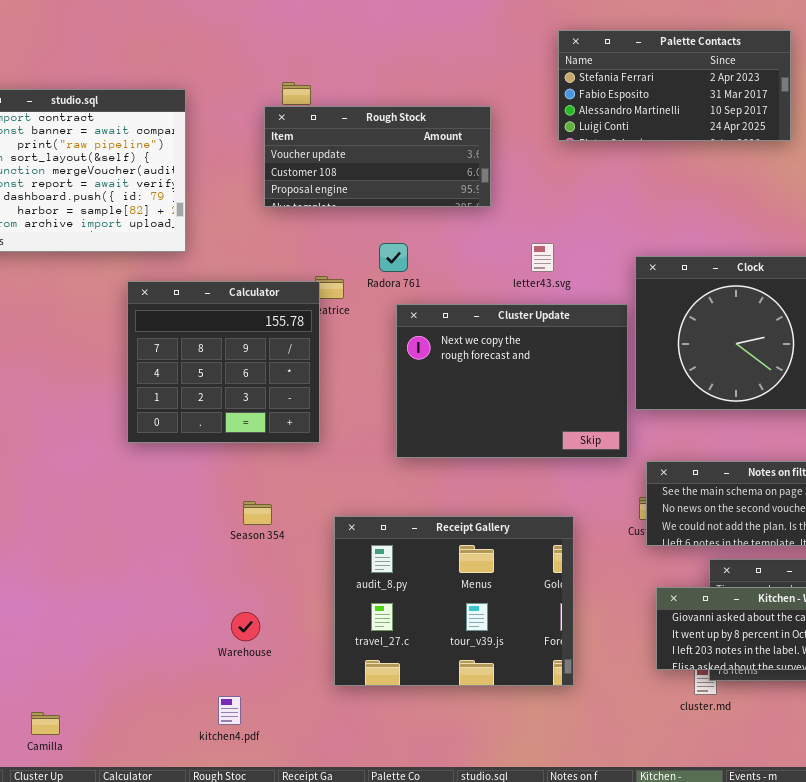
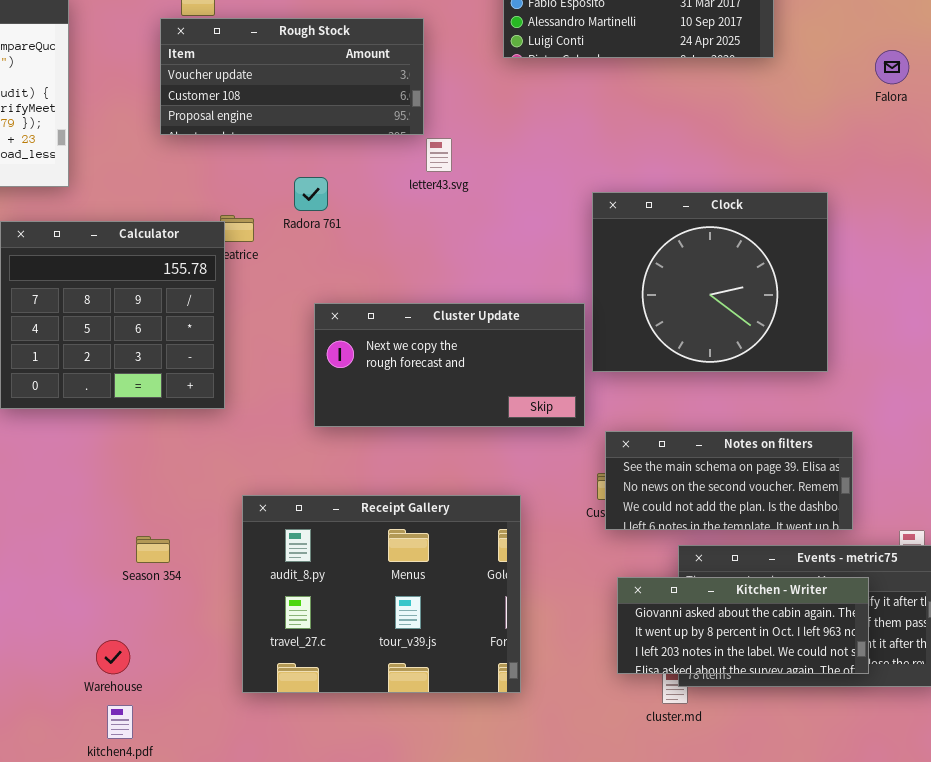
letter43.svg: [531,243,554,272] -> [426,138,452,172], moved
Cluster Update: [396,304,628,458] -> [314,303,585,427], resized
Season 354: [243,501,272,525] -> [136,536,170,563], moved
Warehouse: [231,612,260,641] -> [96,640,130,674], moved

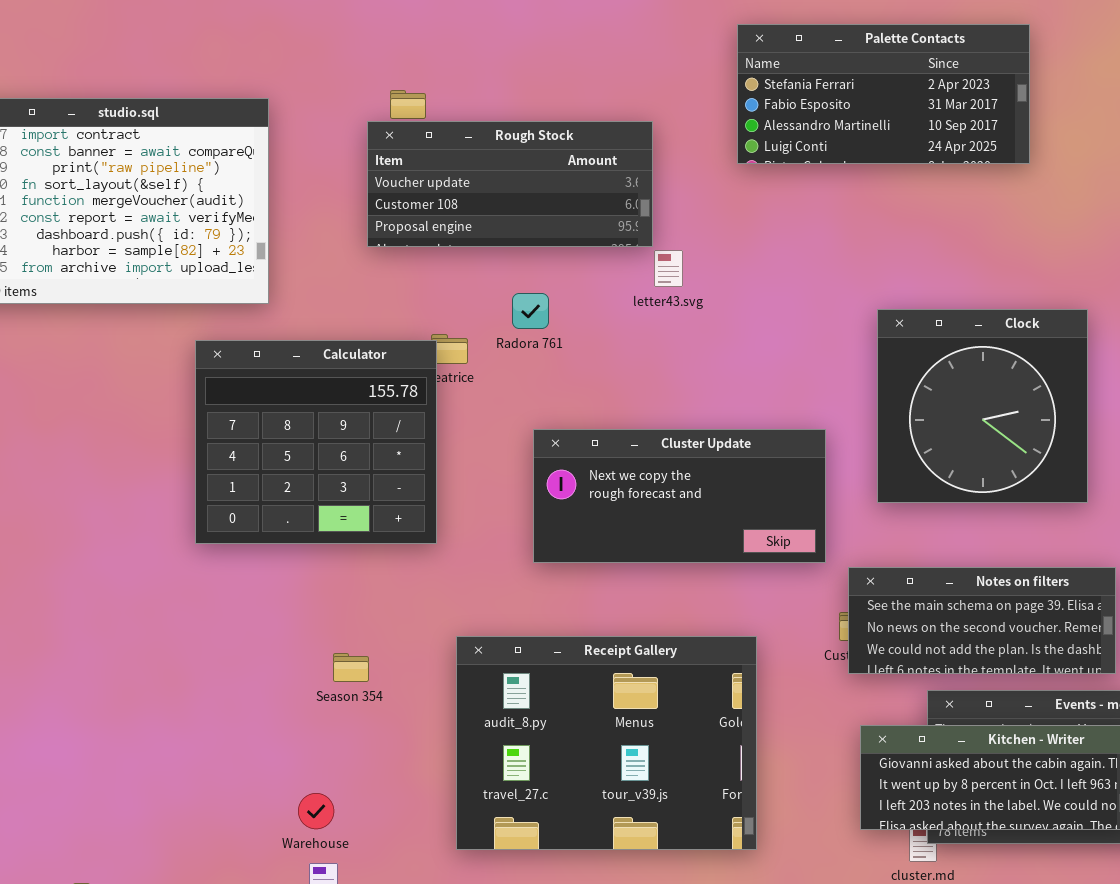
Clock: [592,192,828,372] -> [877,309,1088,503], resized
Season 354: [136,536,170,563] -> [333,653,369,682], moved

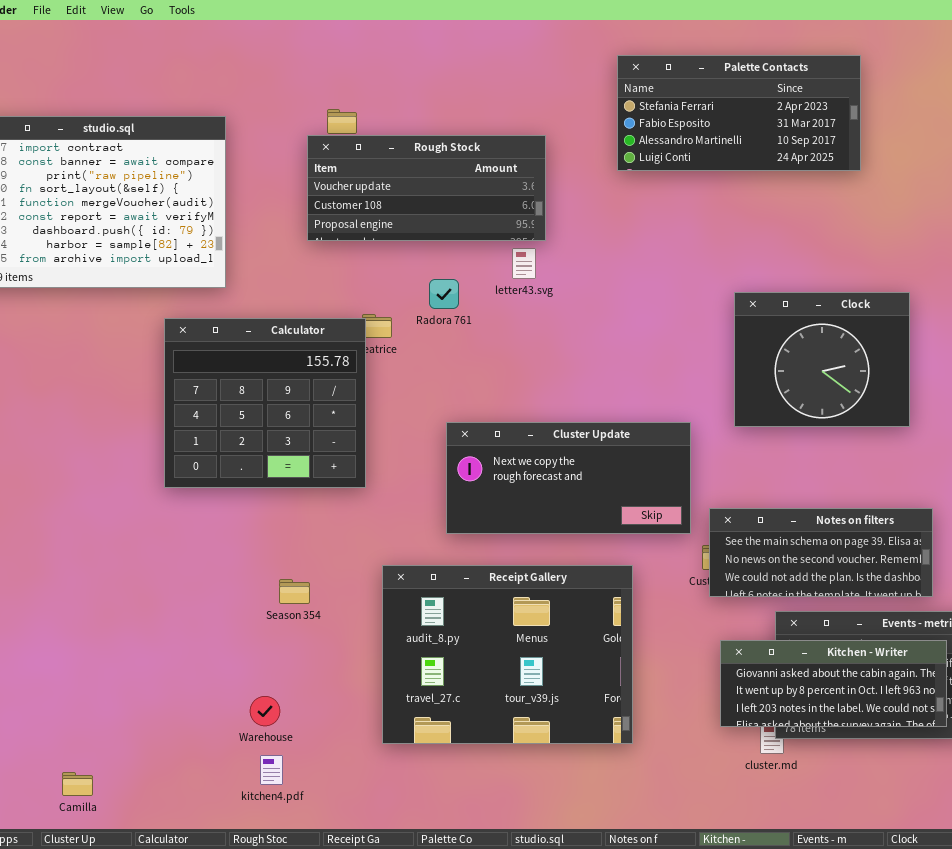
letter43.svg: [654,250,683,287] -> [512,248,536,279], moved
Clock: [877,309,1088,503] -> [734,292,910,427], resized
Cluster Update: [533,429,826,563] -> [446,422,691,534], moved

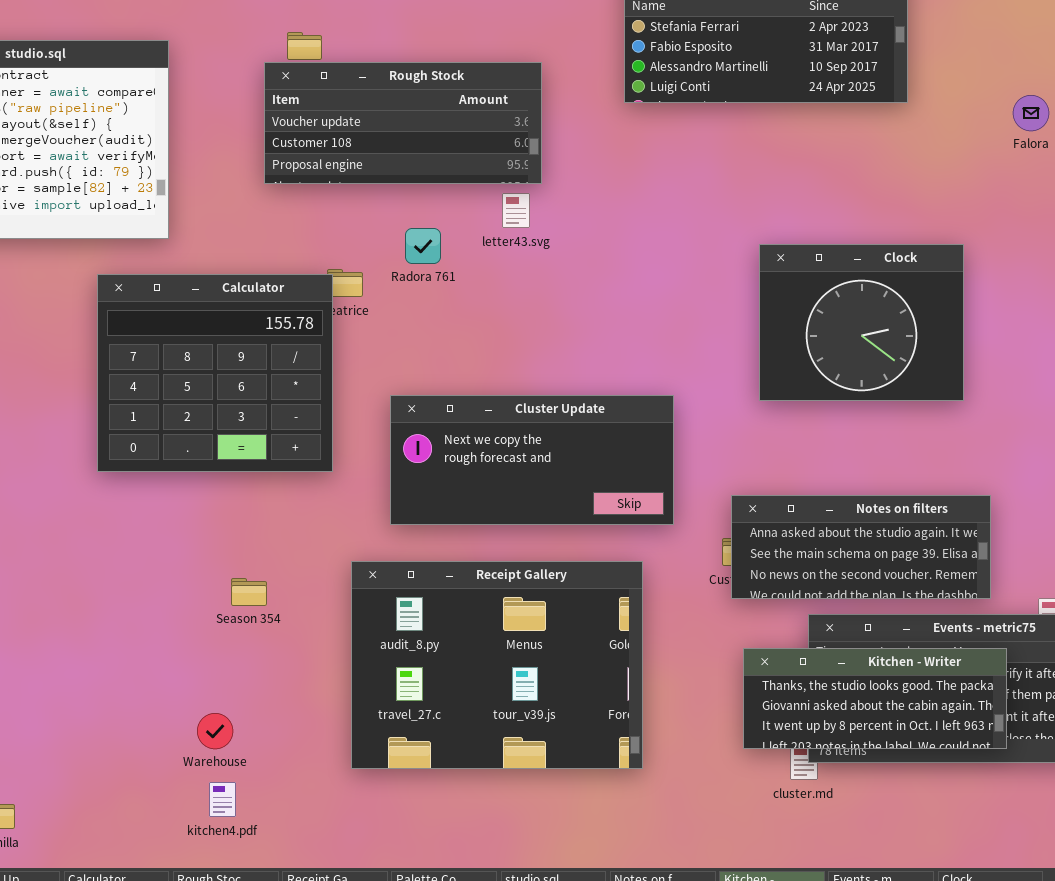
Cluster Update: [446,422,691,534] -> [390,395,674,525], moved
Notes on filters: [709,508,933,597] -> [731,495,991,599], scrolled up 1 row
Kitchen - Writer: [720,640,947,727] -> [743,648,1007,749], scrolled up 1 row

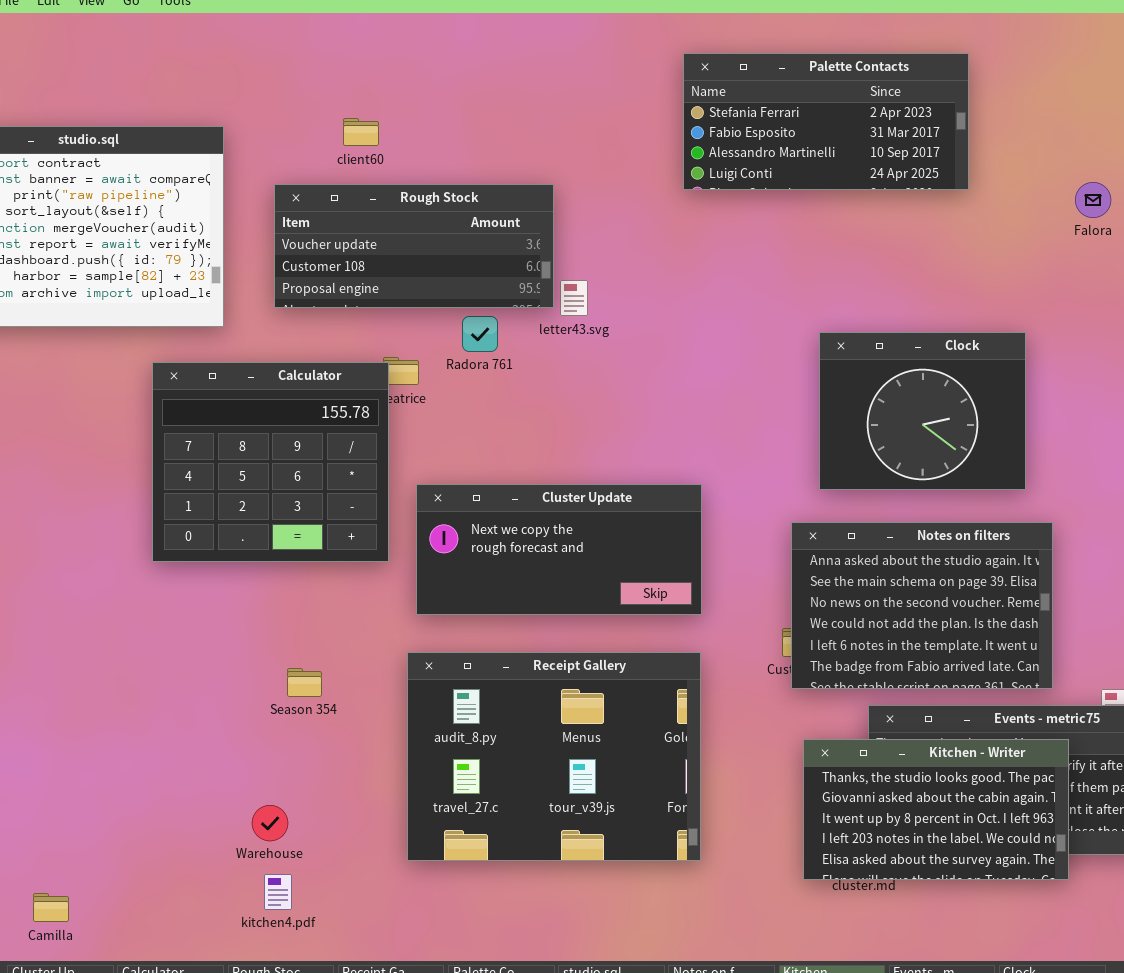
Rough Stock: [264,62,542,184] -> [274,184,554,308], moved
Cluster Update: [390,395,674,525] -> [416,484,702,615], moved
Notes on filters: [731,495,991,599] -> [791,522,1053,689], resized
Kitchen - Writer: [743,648,1007,749] -> [803,739,1069,880], resized

